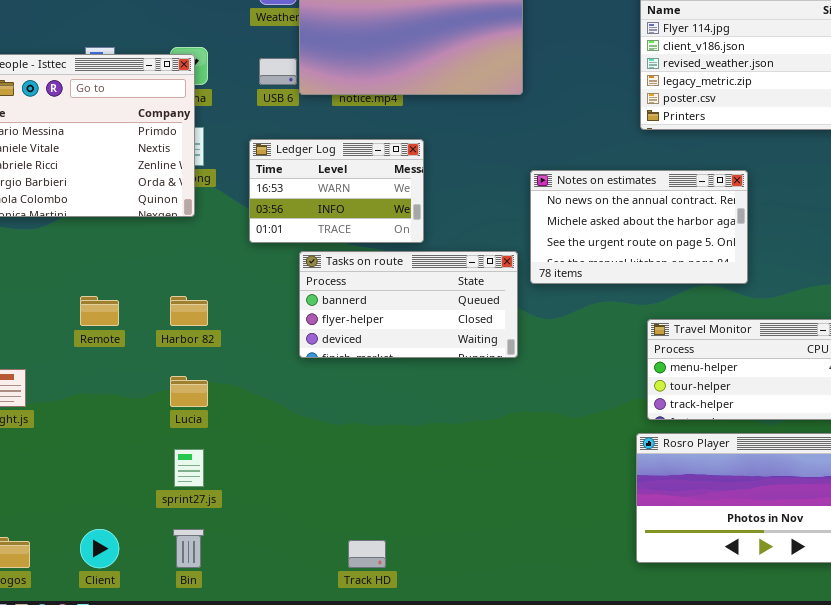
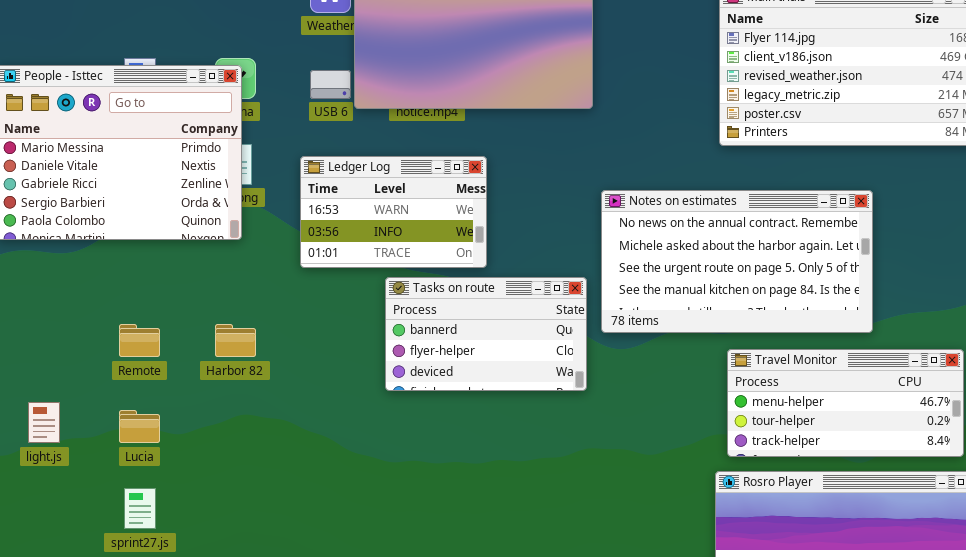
Notes on estimates: [530,170,748,284] -> [601,190,873,333], resized
Tasks on route: [299,251,518,358] -> [385,277,587,391], resized
Lucia: [170,376,208,407] -> [119,410,160,443], moved
sprint27.js: [174,449,204,487] -> [124,488,156,529], moved

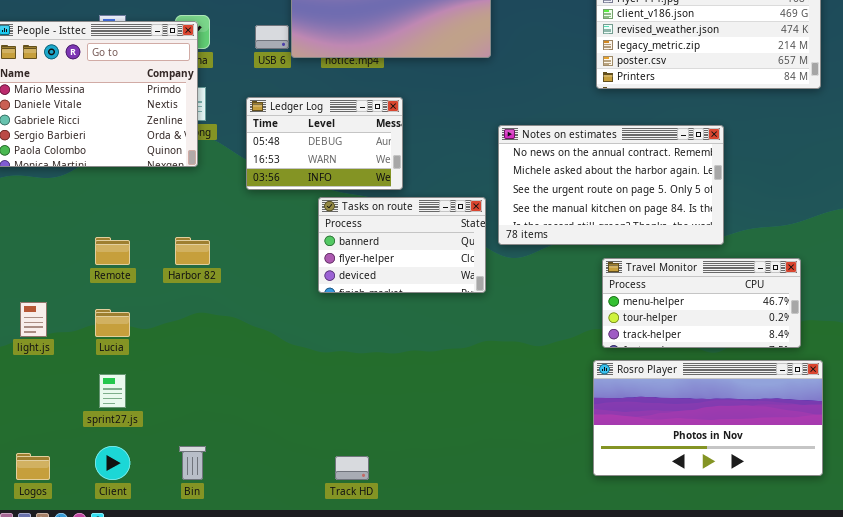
Ledger Log: [300,156,487,268] -> [246,97,403,190], scrolled up 1 row

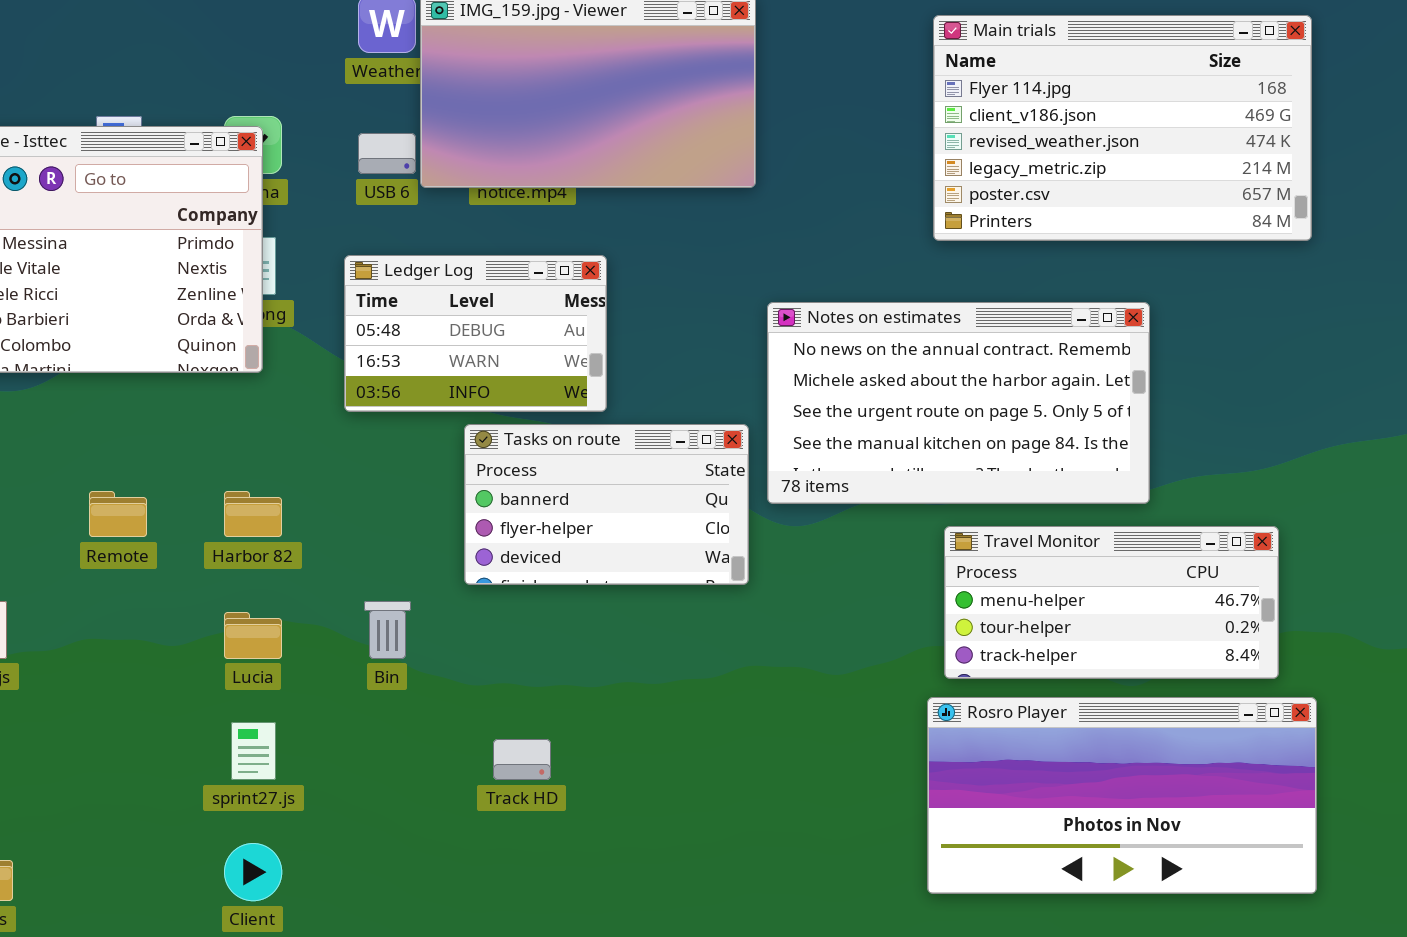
Lucia: [95,309,130,337] -> [224,612,282,659], moved
sprint27.js: [99,374,126,408] -> [231,722,276,780], moved
Client: [95,446,130,480] -> [224,843,282,901], moved
Bin: [179,446,206,480] -> [364,601,411,659], moved
Track HD: [335,456,369,480] -> [493,739,551,780], moved

